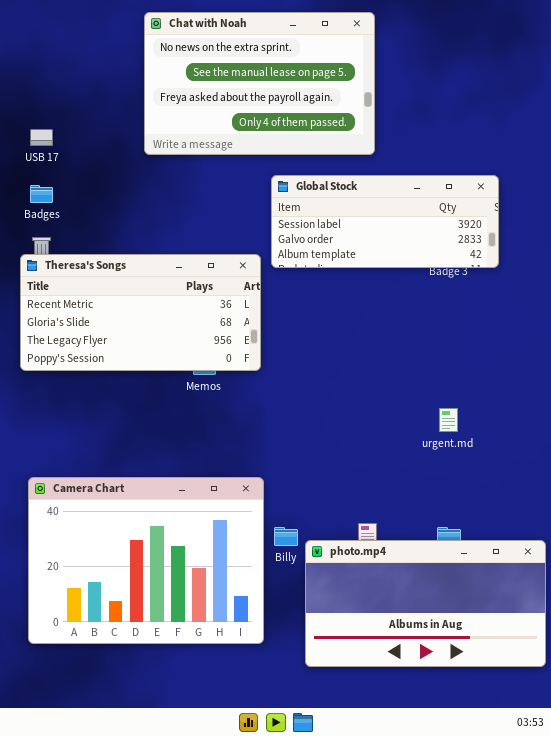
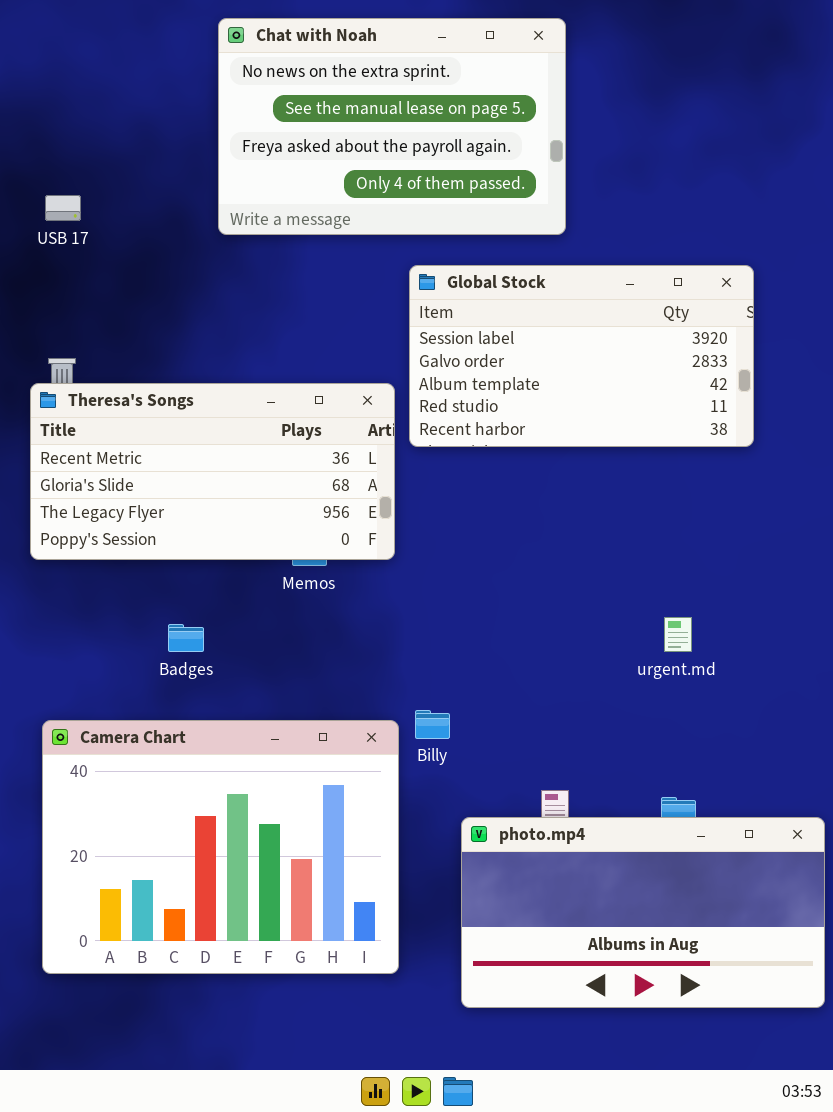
Global Stock: [271,175,499,268] -> [409,265,754,447], resized
Badges: [30,185,53,203] -> [168,624,204,652], moved
Billy: [274,527,298,546] -> [415,710,450,739], moved

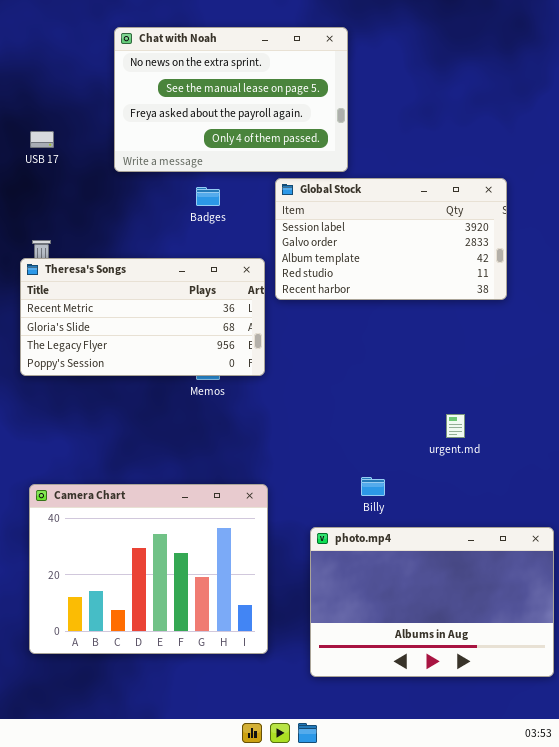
Chat with Noah: [218,18,566,235] -> [114,27,348,172], moved
Badges: [168,624,204,652] -> [196,187,220,206], moved
Billy: [415,710,450,739] -> [361,477,385,496], moved
photo.mp4: [461,817,825,1008] -> [310,527,554,677], resized

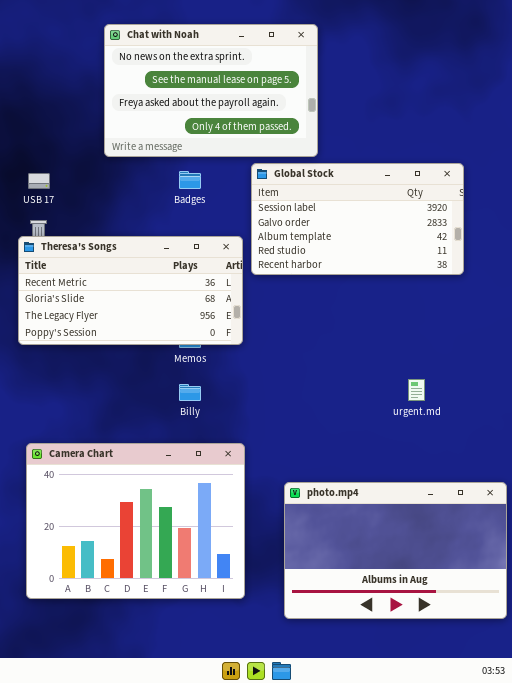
USB 17: [30,131,54,148] -> [28,173,50,189], moved
Billy: [361,477,385,496] -> [179,384,201,401], moved

